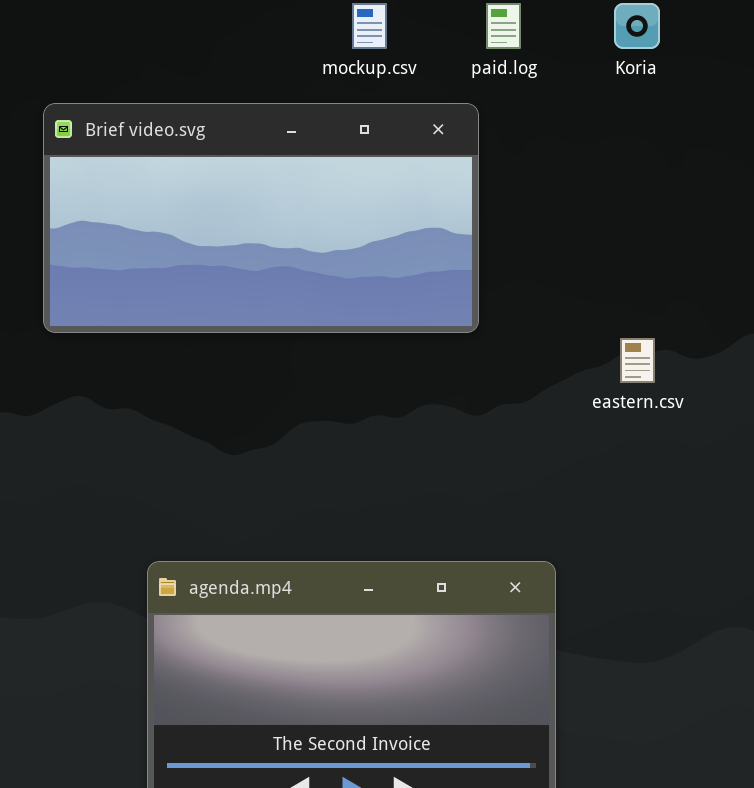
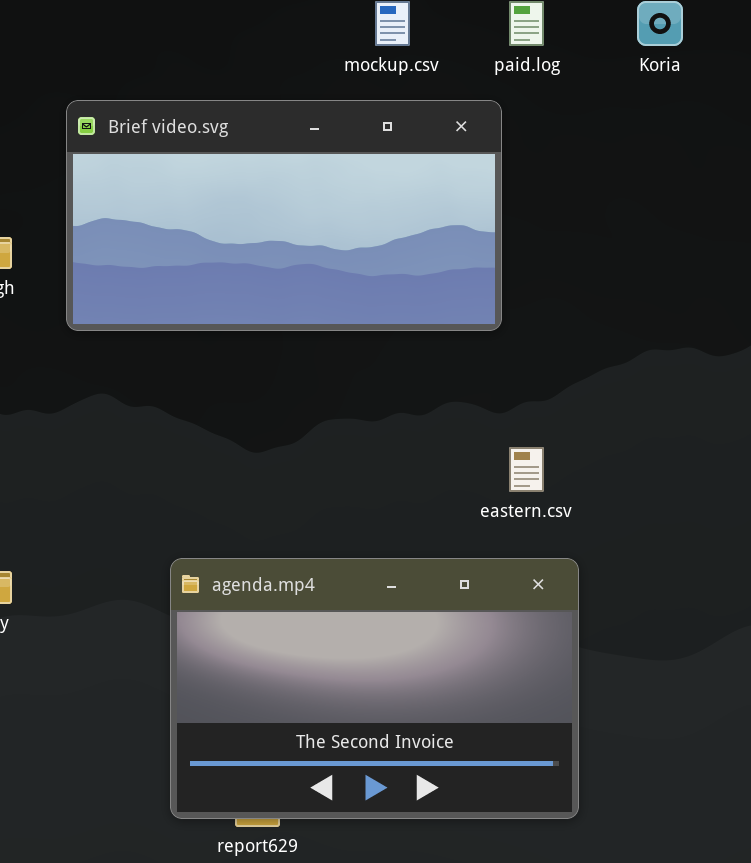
eastern.csv: [620,338,655,383] -> [509,447,544,492], moved

